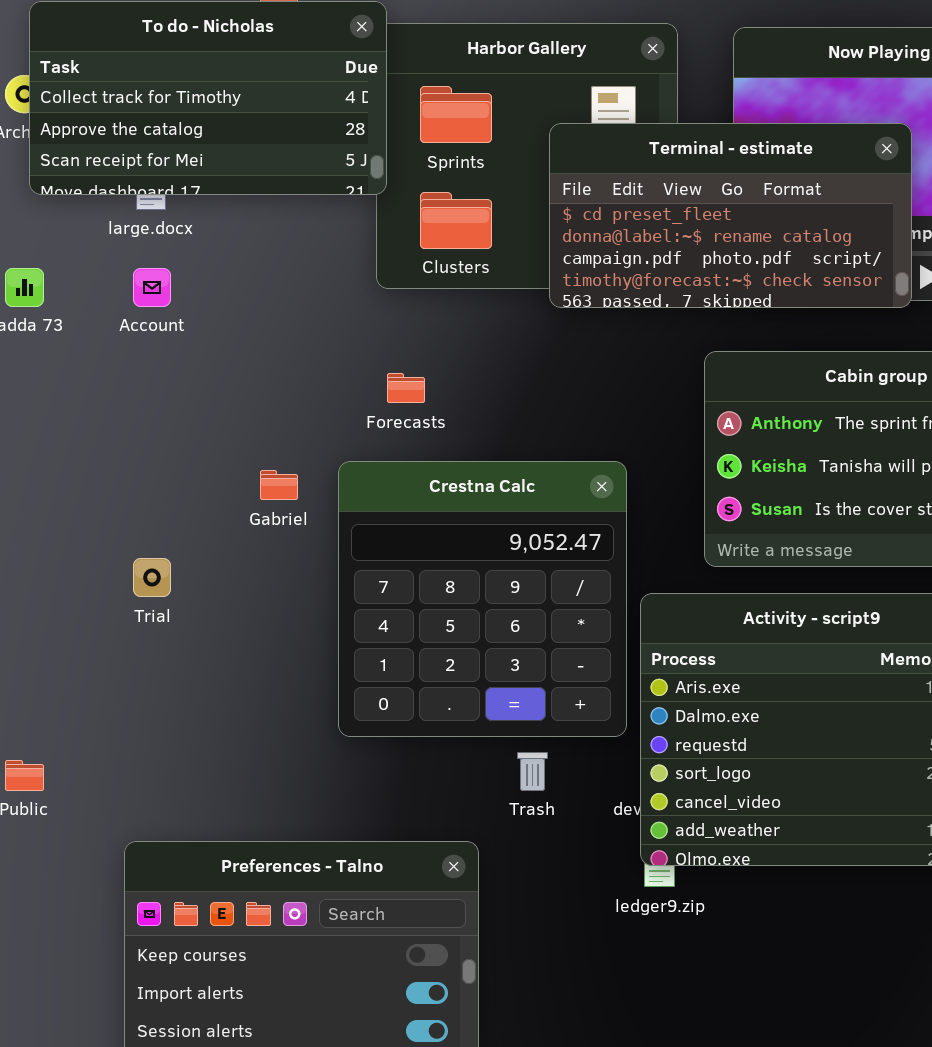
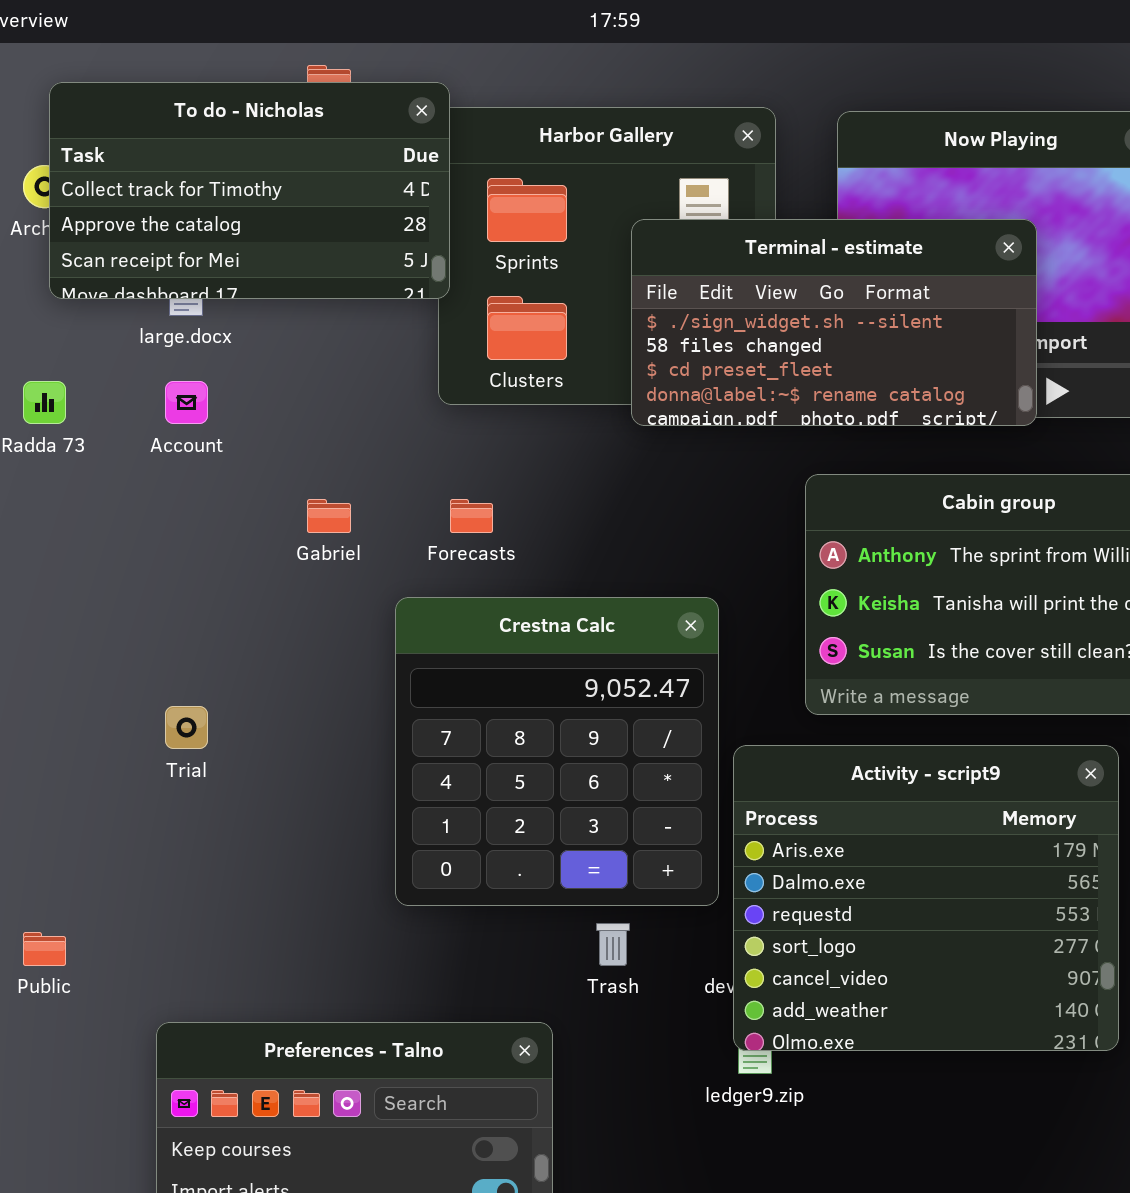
Terminal - estimate: [549,123,912,308] -> [631,219,1037,426], scrolled up 2 rows
Gabriel: [260,470,298,500] -> [307,499,351,533], moved

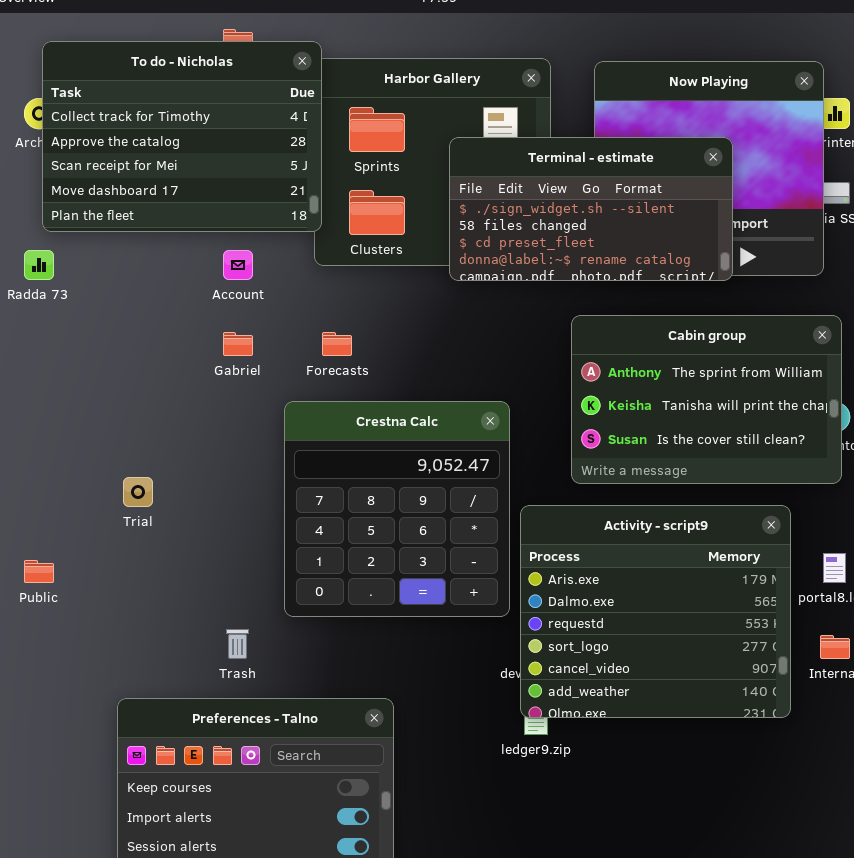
To do - Nicholas: [49,82,450,299] -> [42,41,322,232], resized
Account: [165,381,208,424] -> [223,250,253,280], moved
Trash: [596,923,630,966] -> [226,629,249,659], moved
Public: [23,932,66,966] -> [24,560,54,583], moved

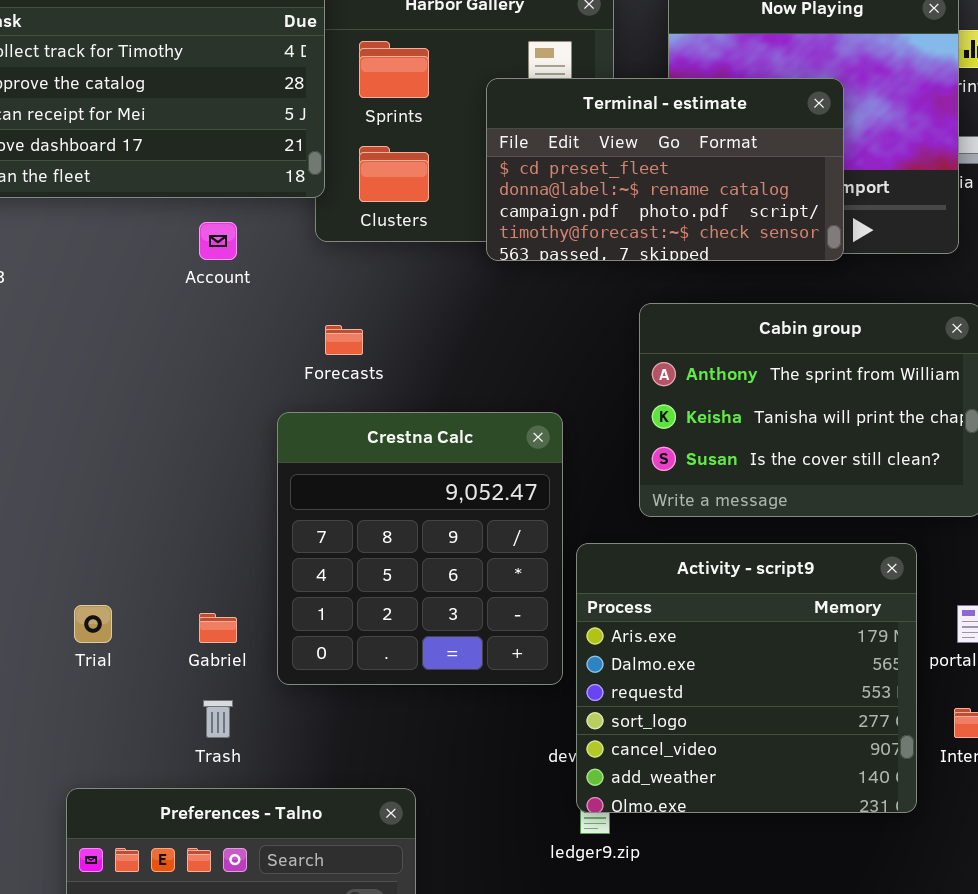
Terminal - estimate: [449,137,733,281] -> [486,78,844,261], scrolled down 2 rows
Gabriel: [223,332,253,356] -> [199,613,237,643], moved
Trial: [123,477,153,507] -> [74,605,112,643], moved

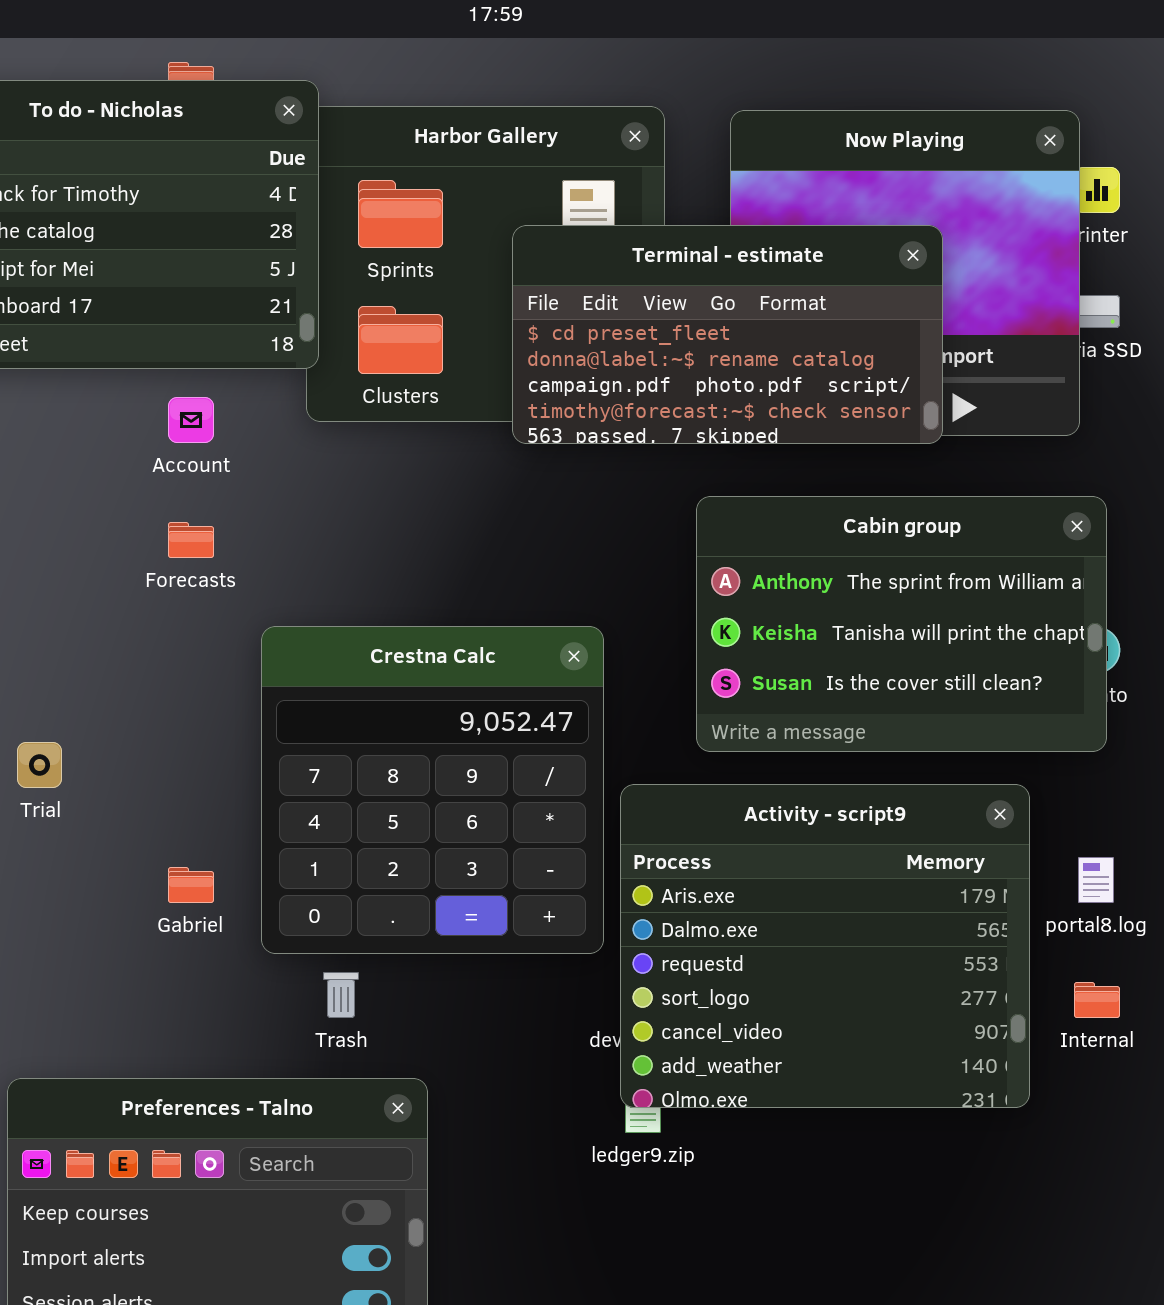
Forecasts: [325,325,363,355] -> [168,522,214,558], moved
Trial: [74,605,112,643] -> [17,742,62,788], moved
Trash: [203,700,233,738] -> [323,972,359,1018], moved

